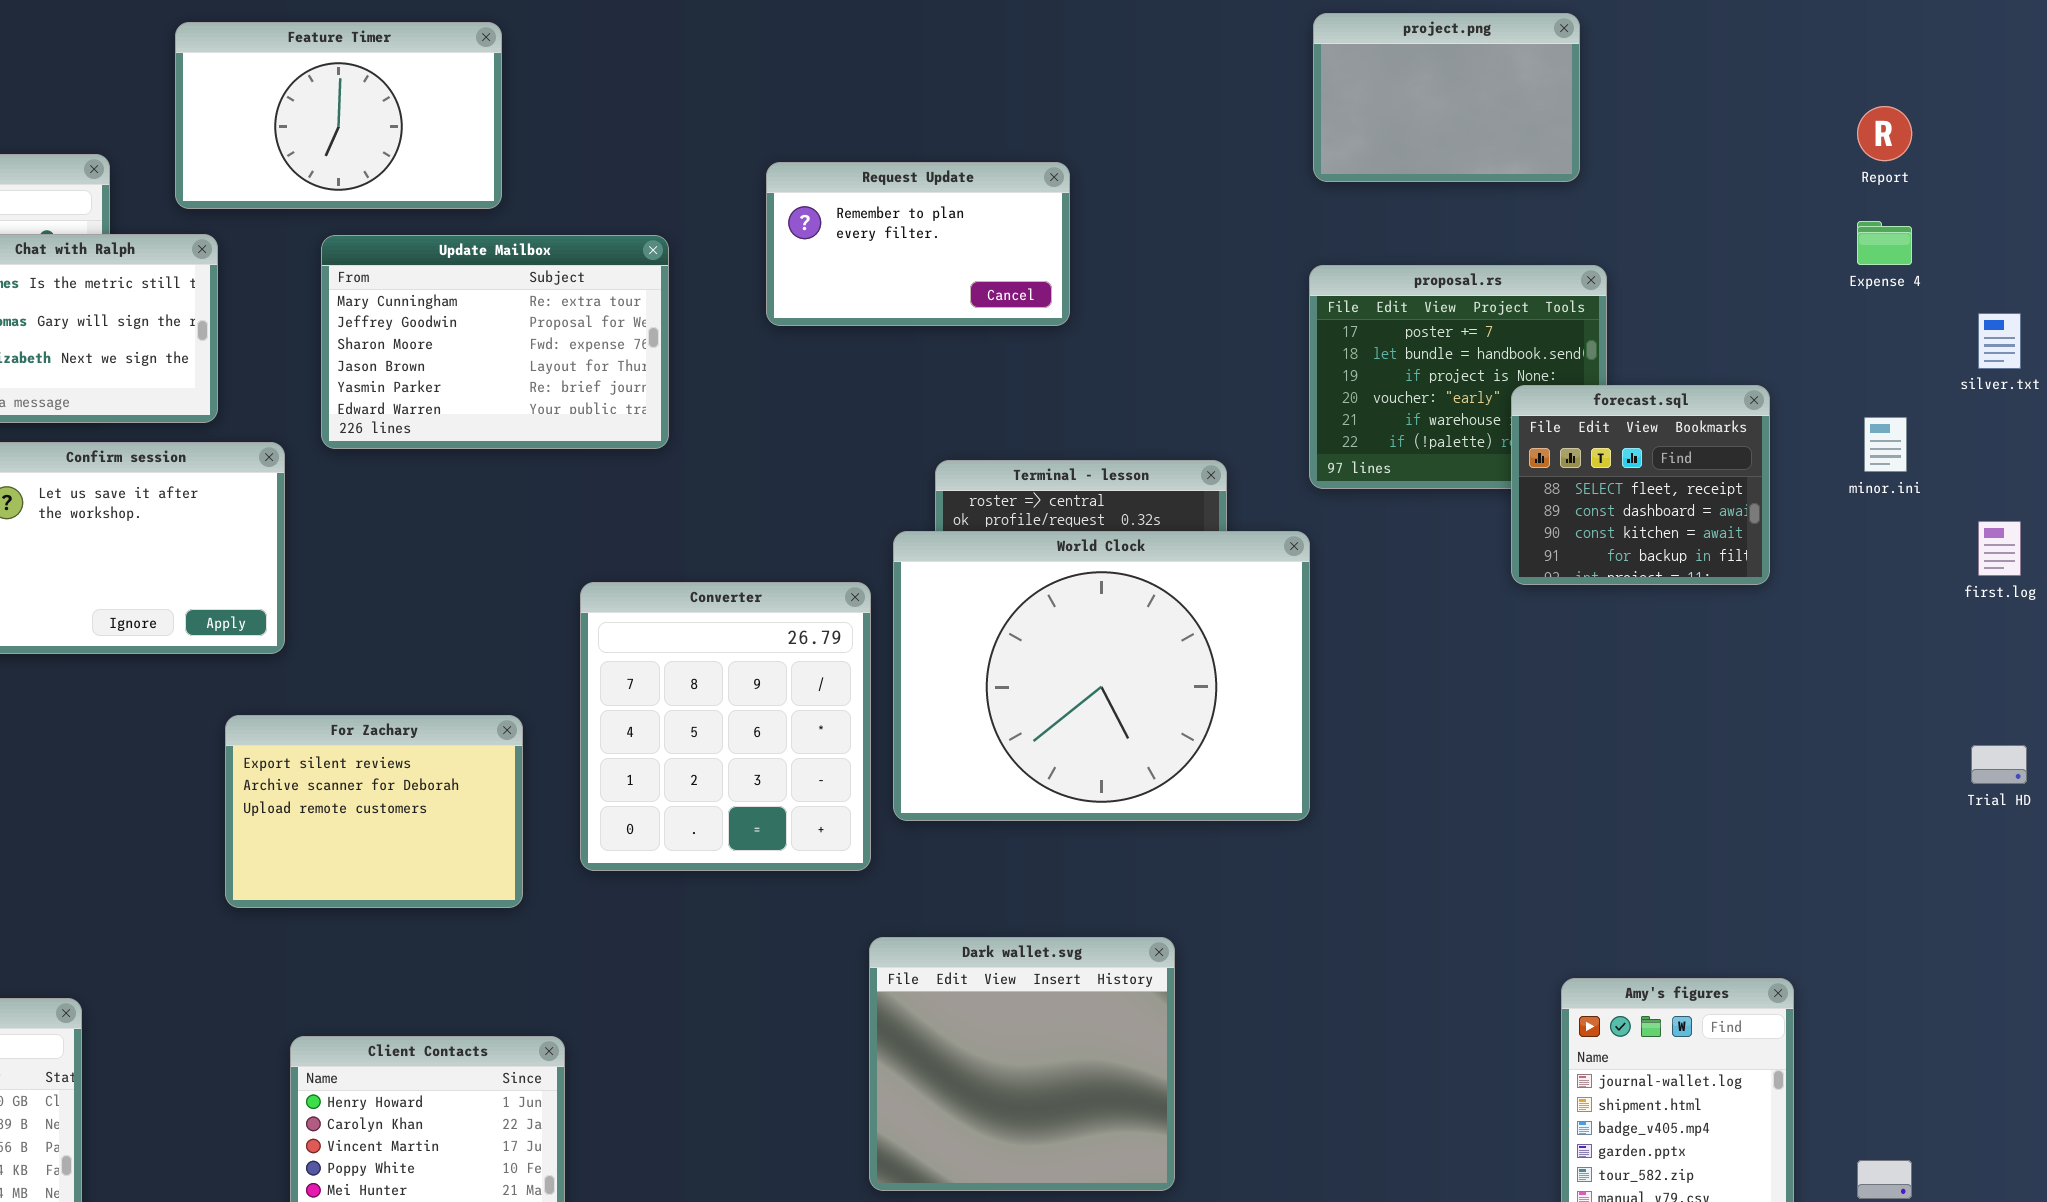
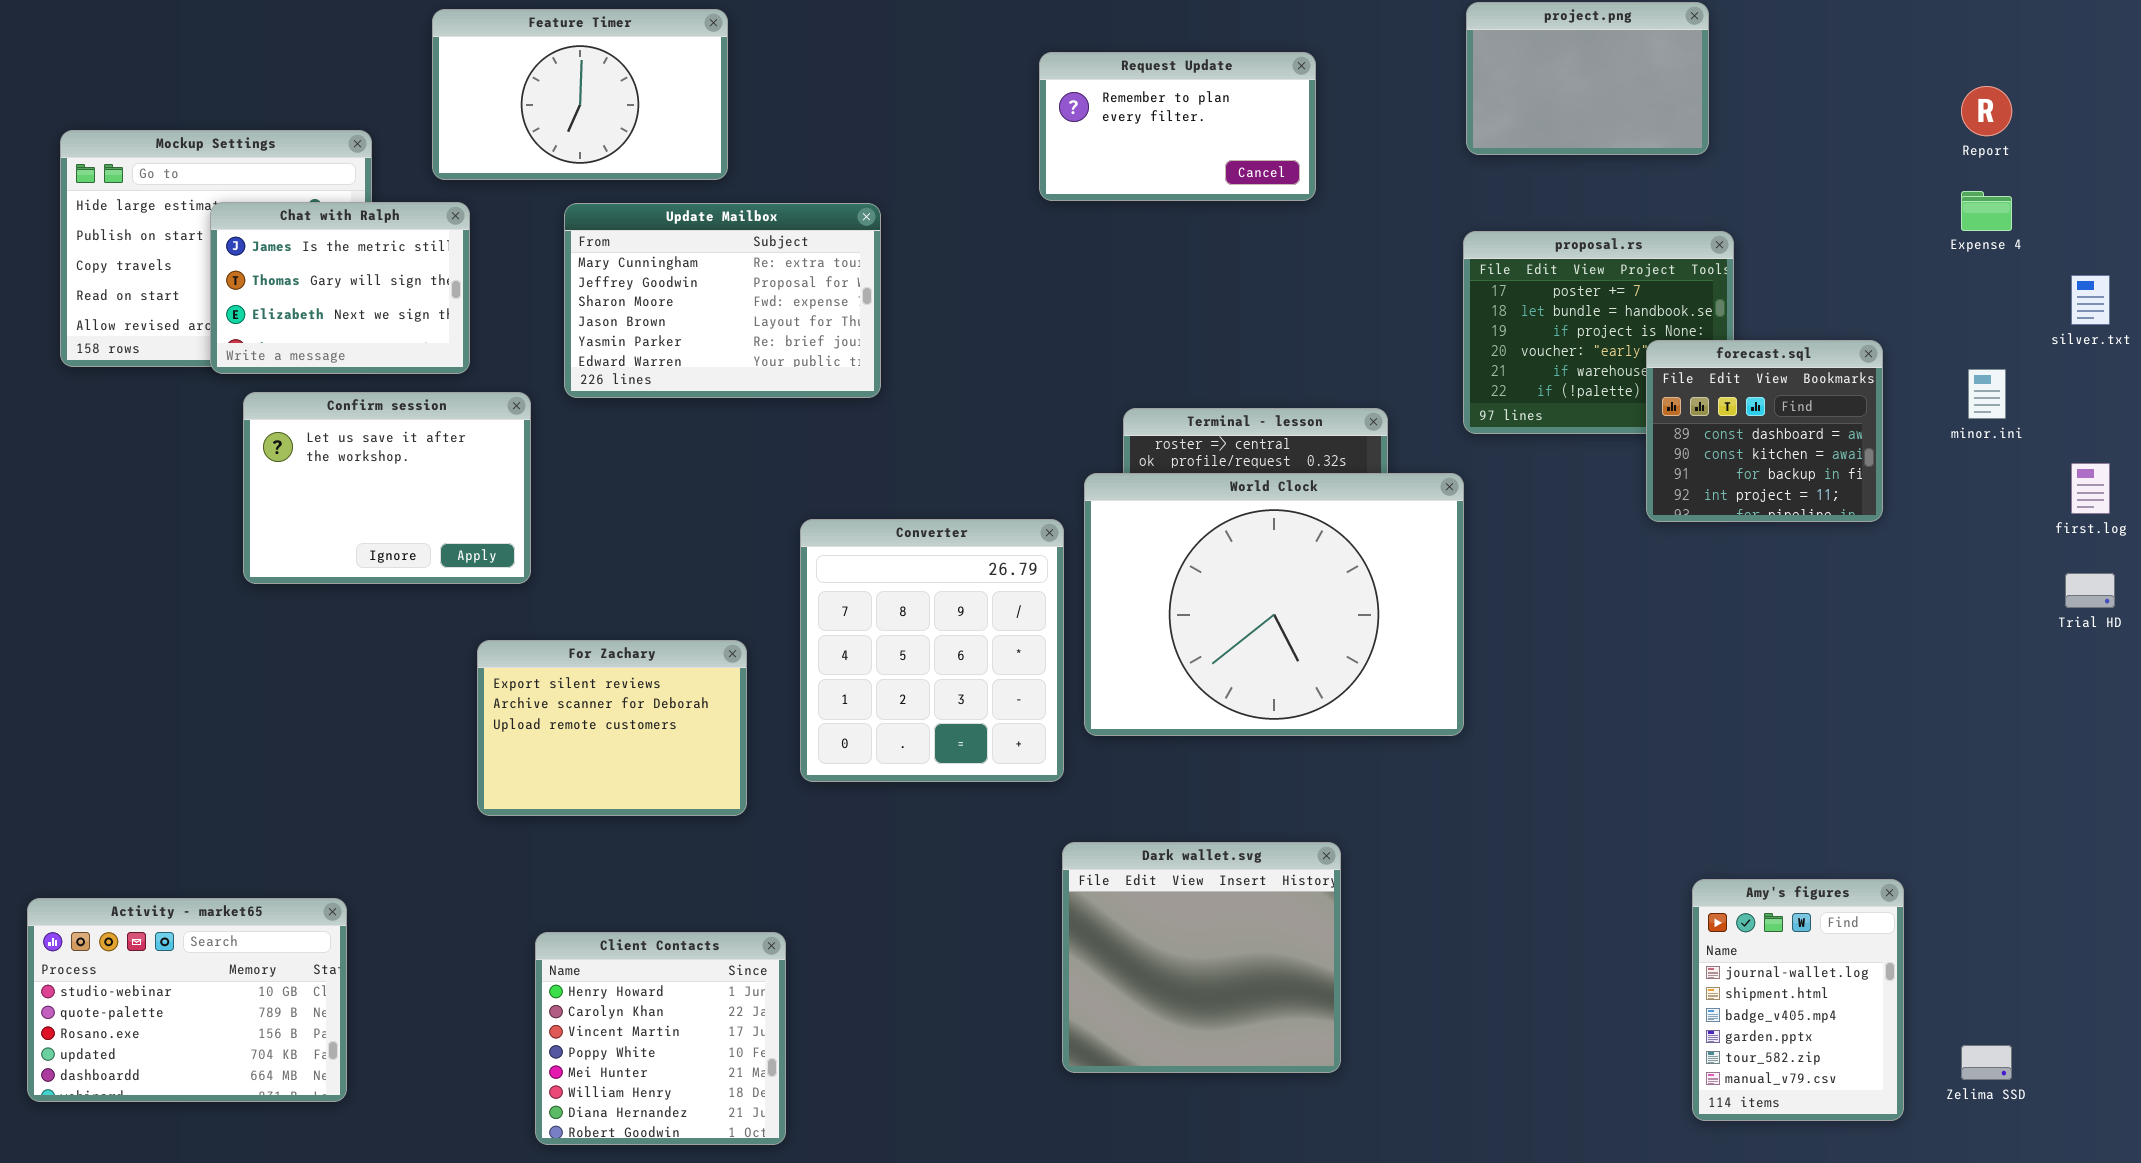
Request Update: [766,162,1070,326] -> [1039,52,1316,201], moved
forecast.sql: [1511,385,1770,585] -> [1646,340,1883,522], scrolled down 1 row
Trial HD: [1971,745,2027,784] -> [2065,573,2115,608], moved

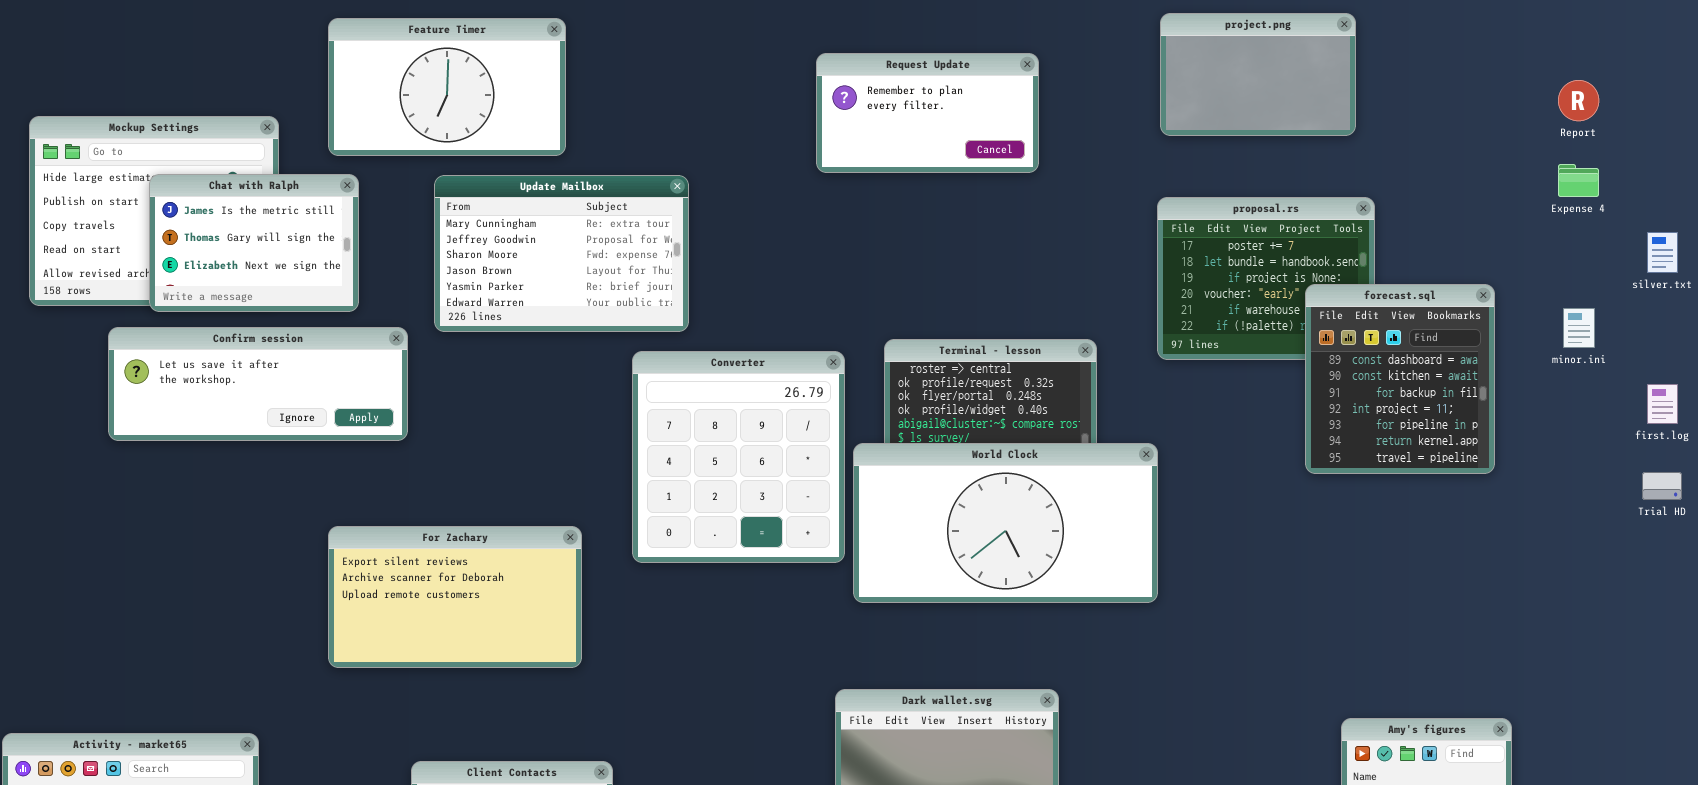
forecast.sql: [1646,340,1883,522] -> [1305,284,1495,474], resized
Confirm session: [243,392,531,584] -> [108,327,408,441], resized
World Clock: [1084,473,1464,736] -> [853,443,1158,603], resized
Converter: [800,519,1064,782] -> [632,351,845,563], moved
For Zachary: [477,640,747,816] -> [328,526,582,668], resized

